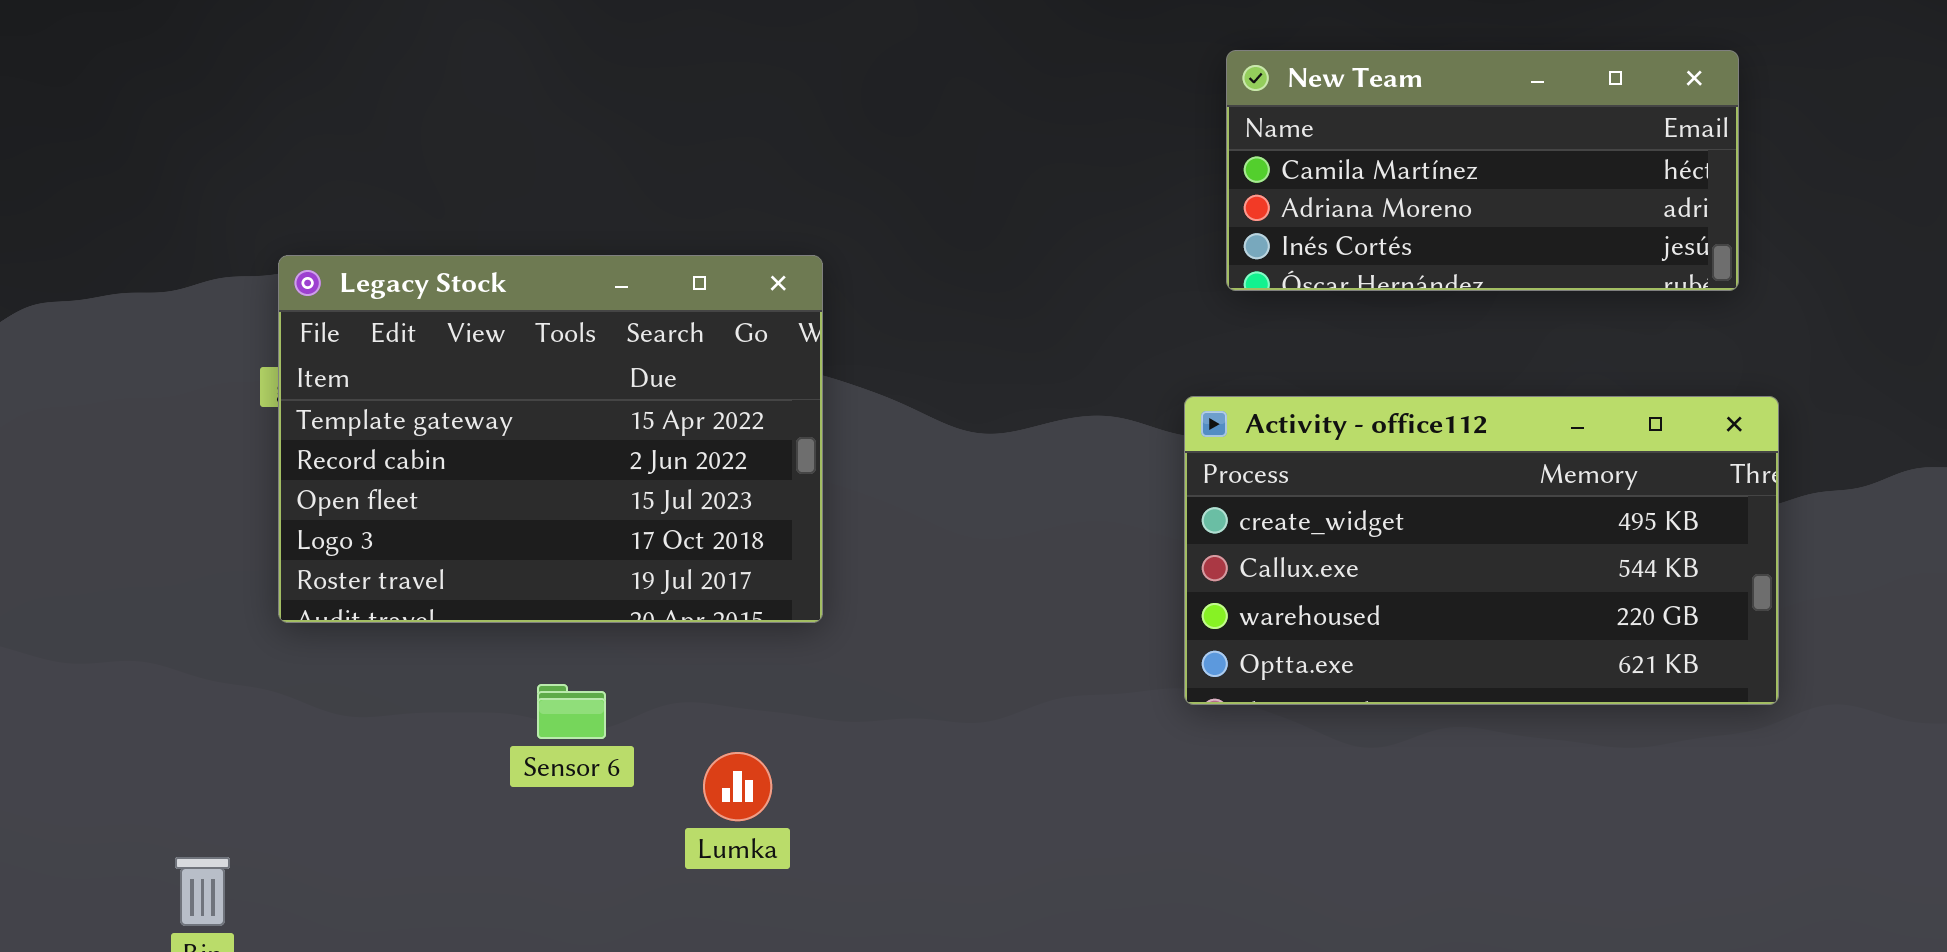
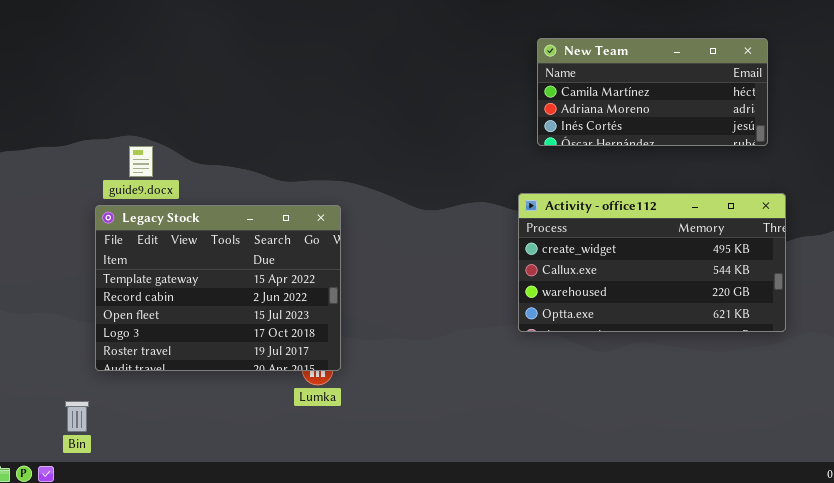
Legacy Stock: [278,255,823,623] -> [95,205,341,371], moved

